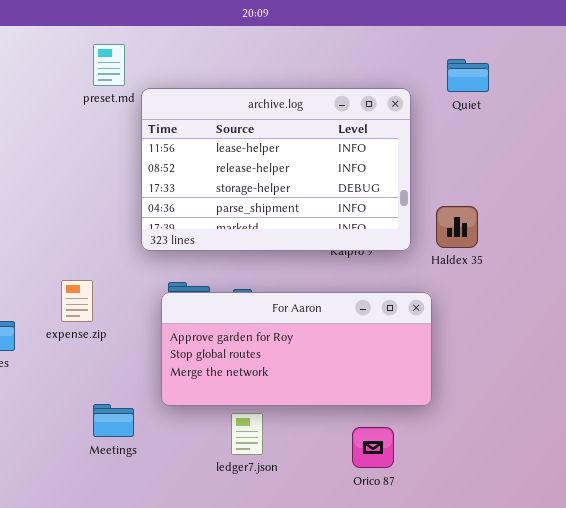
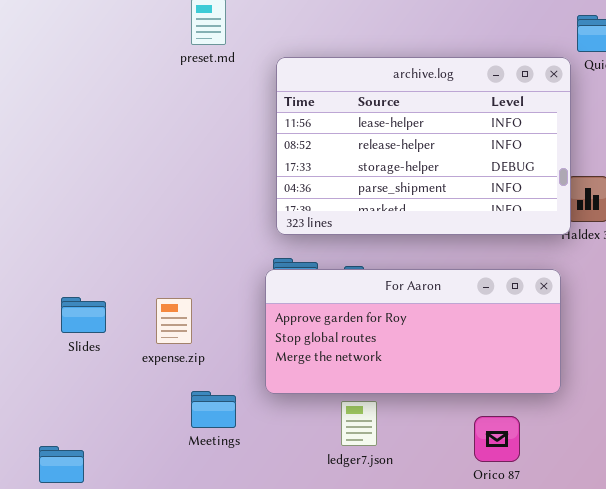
archive.log: [141,88,411,251] -> [276,57,571,235], moved
expense.zip: [61,280,93,322] -> [156,298,192,344], moved

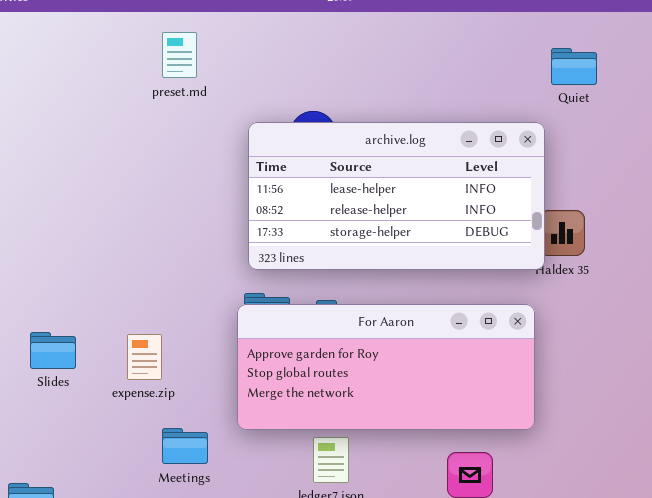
archive.log: [276,57,571,235] -> [248,122,545,270], resized

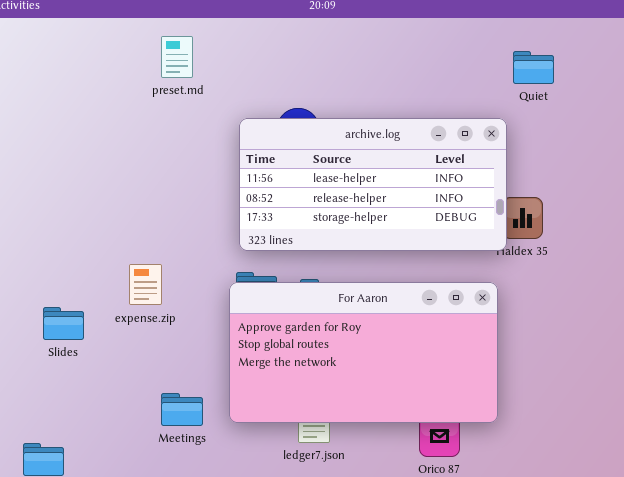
For Aaron: [237,304,535,430] -> [229,282,498,423], resized
expense.zip: [127,334,162,380] -> [129,264,162,305], moved

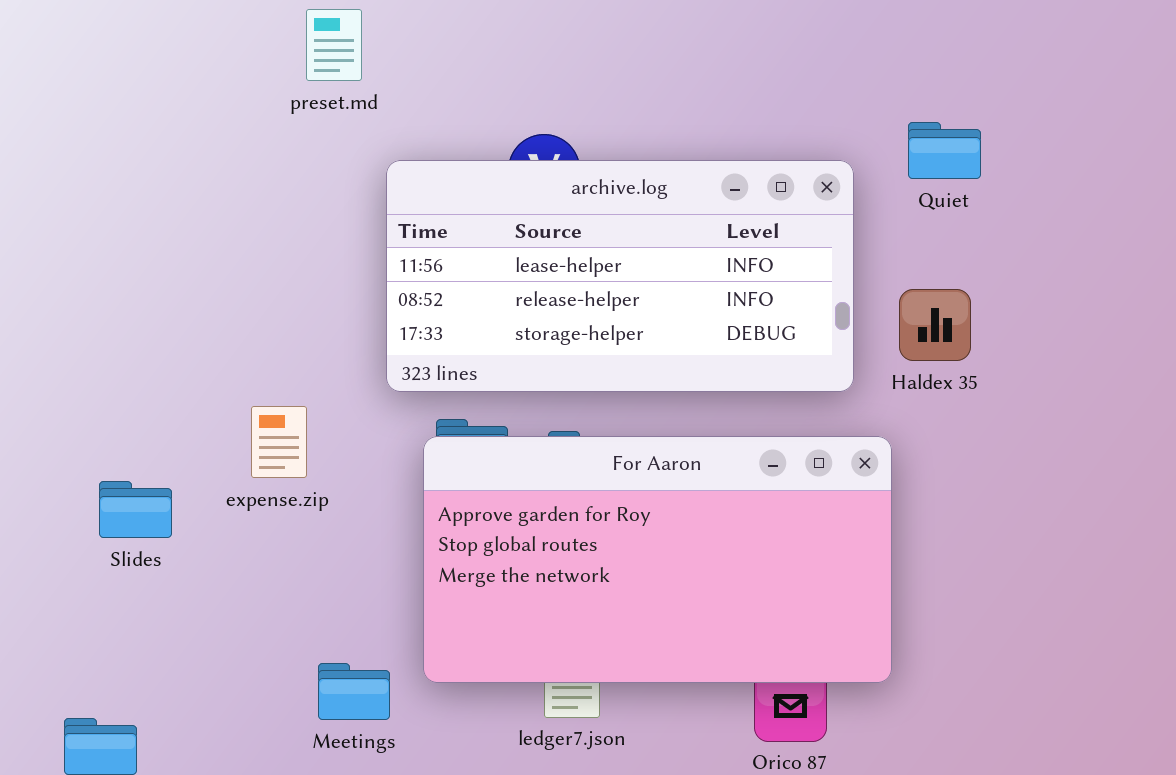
Quiet: [513,51,554,84] -> [908,122,981,179], moved
archive.log: [239,118,507,251] -> [386,160,854,392], moved
Meetings: [161,393,203,426] -> [318,663,390,720], moved

